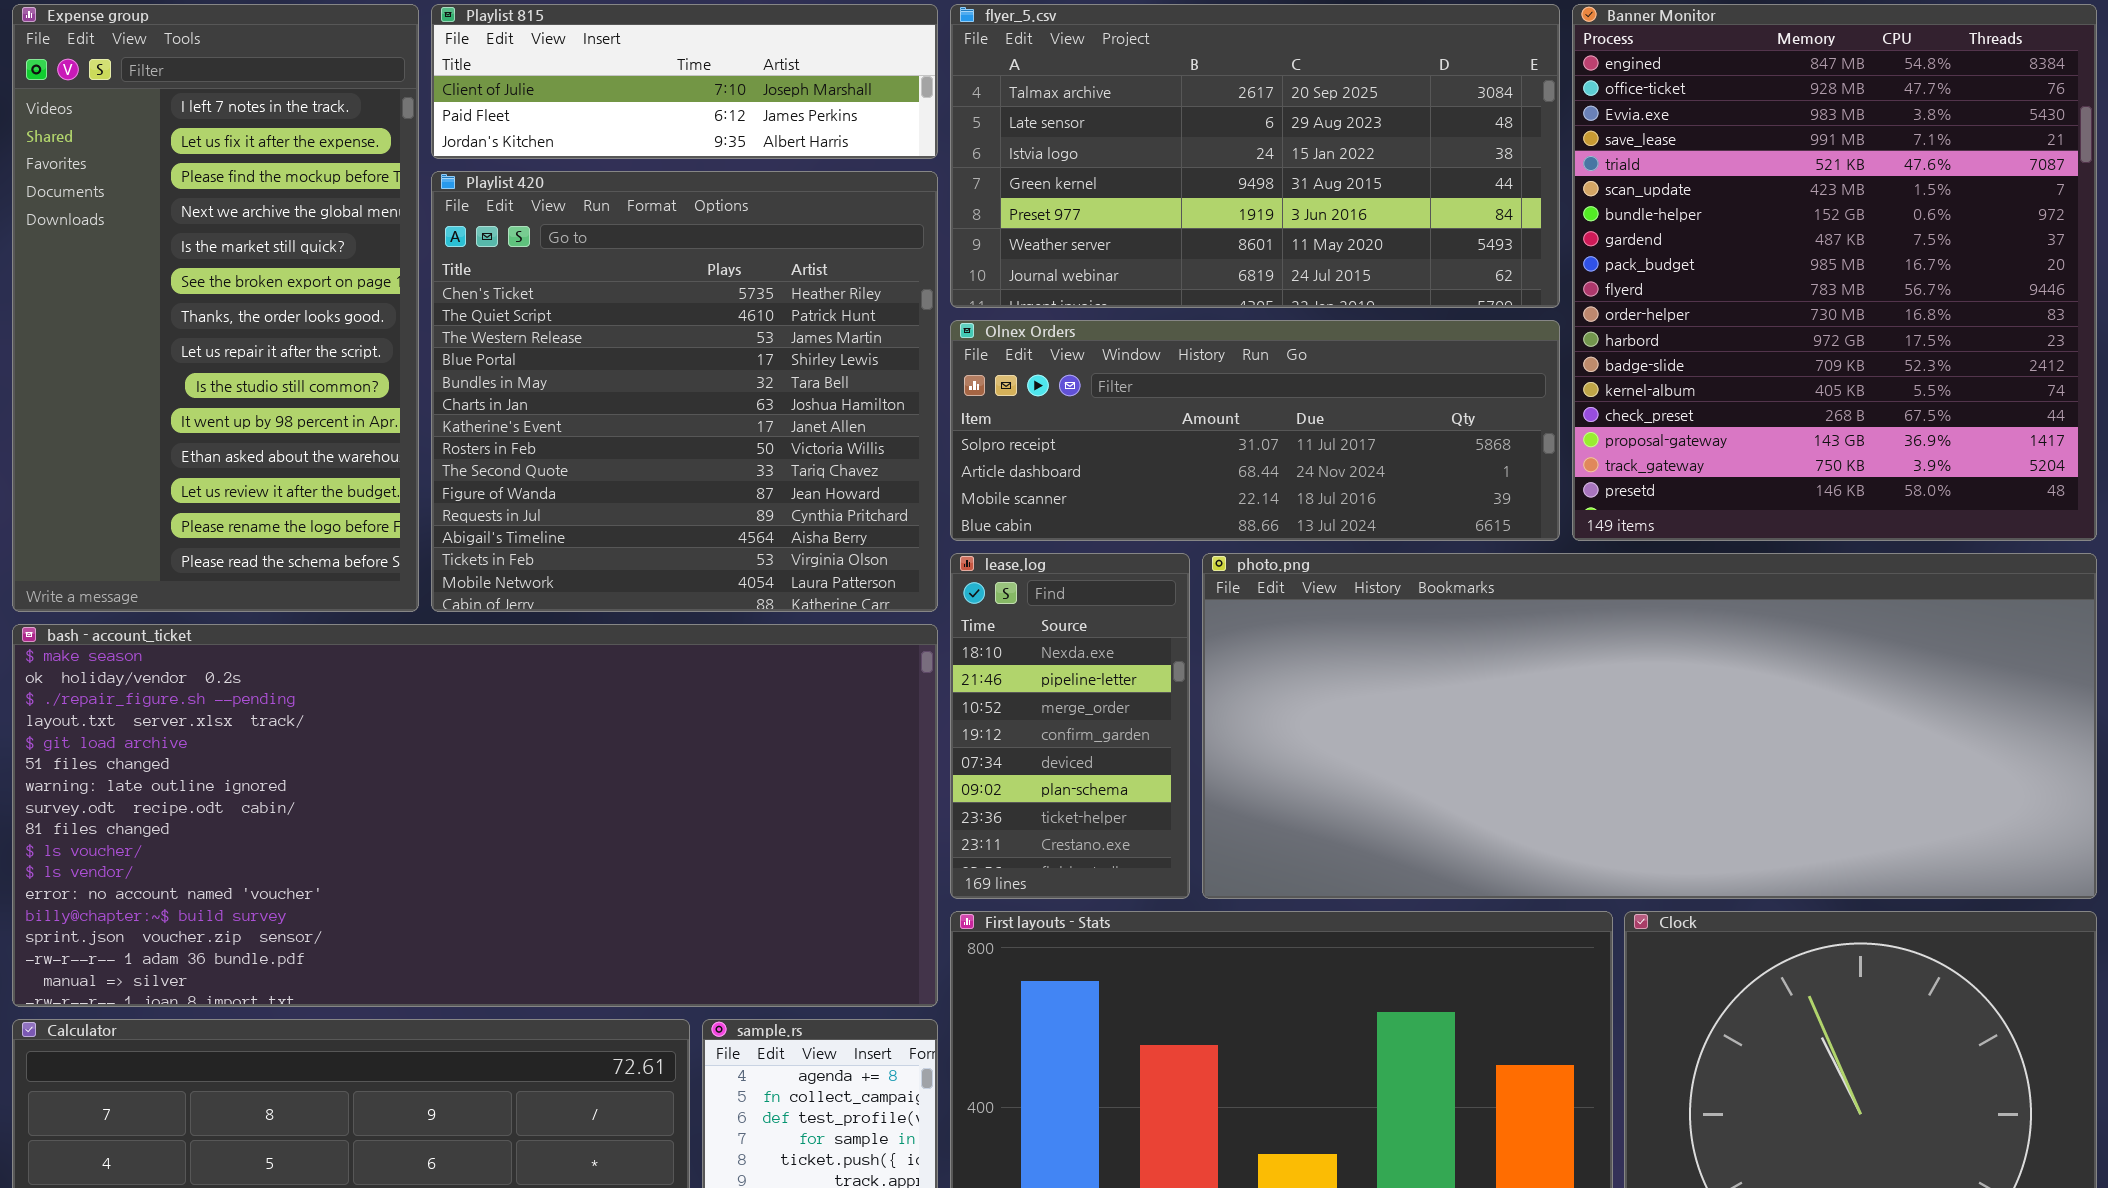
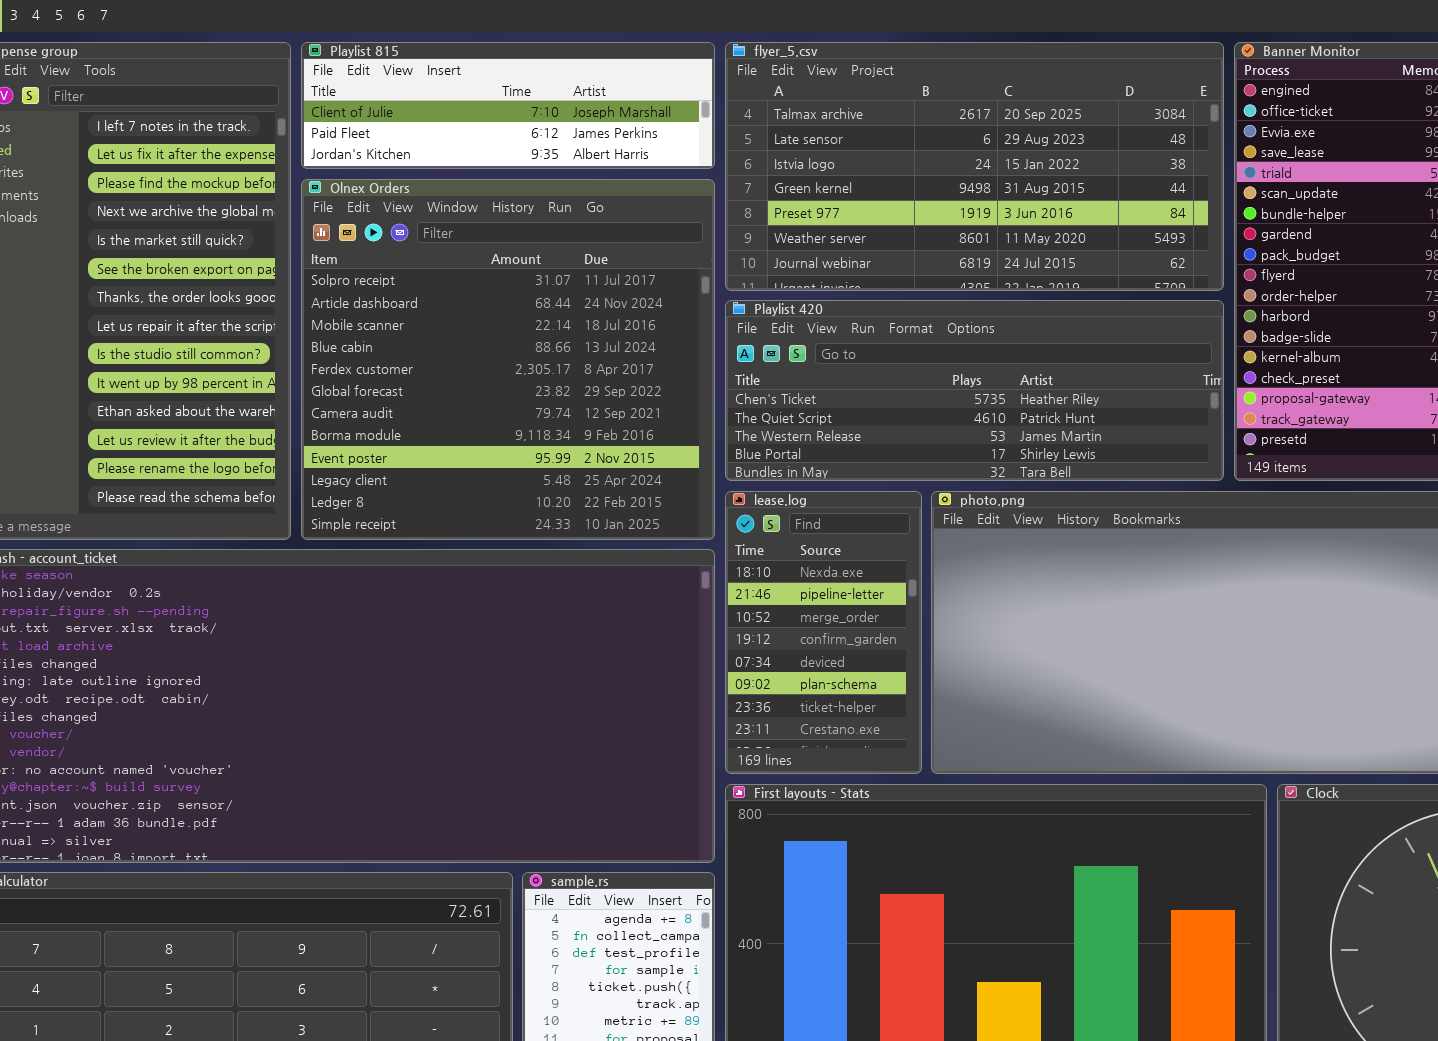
Playlist 420: [431,171,938,612] -> [725,300,1224,481], moved, resized
Olnex Orders: [950,320,1560,541] -> [301,179,715,540], moved, resized

